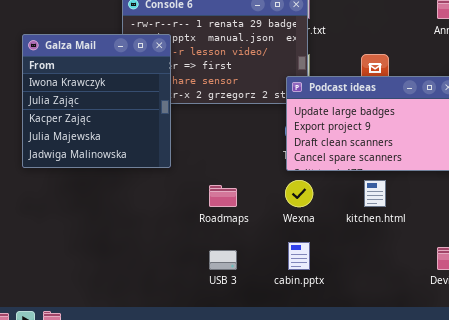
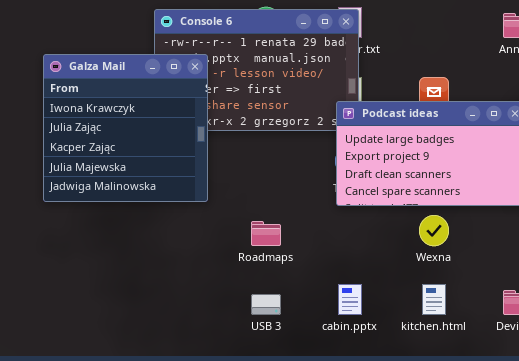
Wexna: [285,180,313,207] -> [419,215,449,246], moved
kitchen.html: [364,180,386,207] -> [422,284,446,315], moved

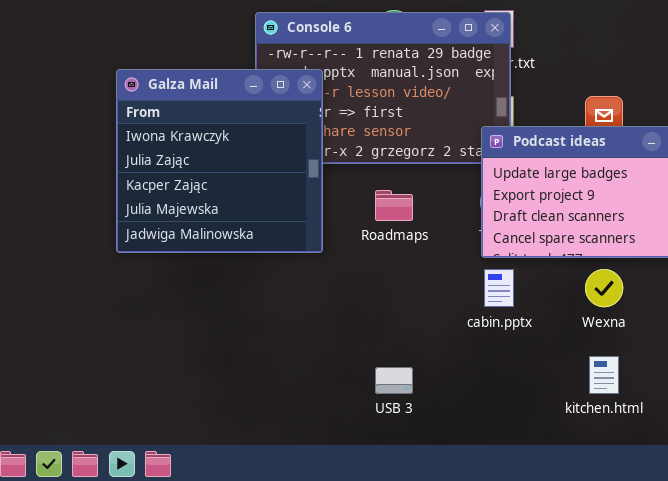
Roadmaps: [251,221,281,246] -> [375,190,413,221], moved
cabin.pptx: [338,284,362,315] -> [484,269,514,307], moved

